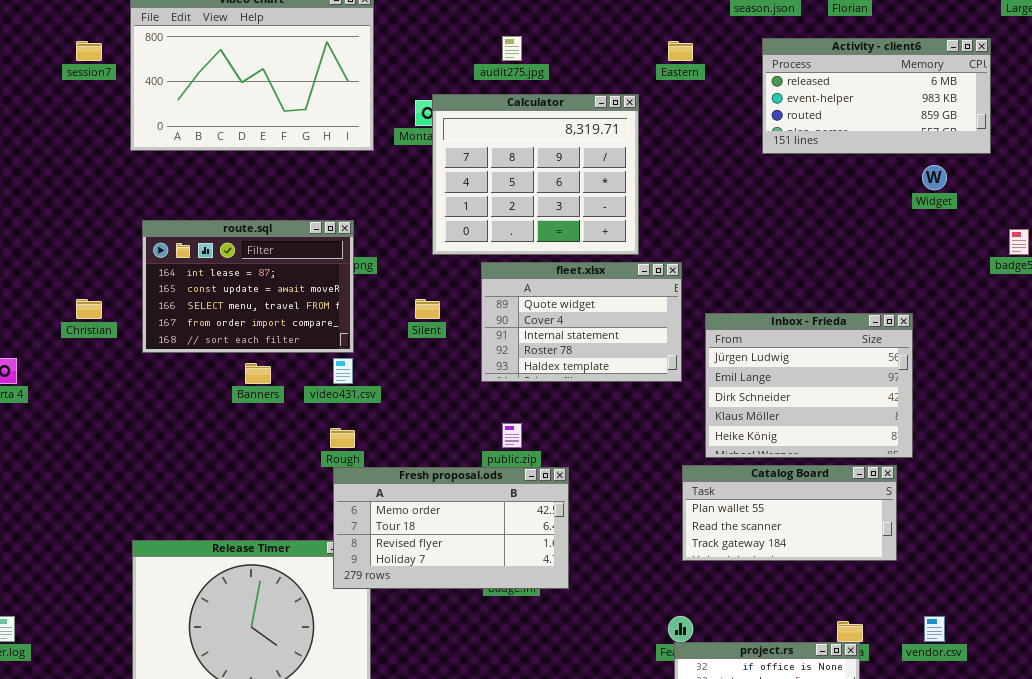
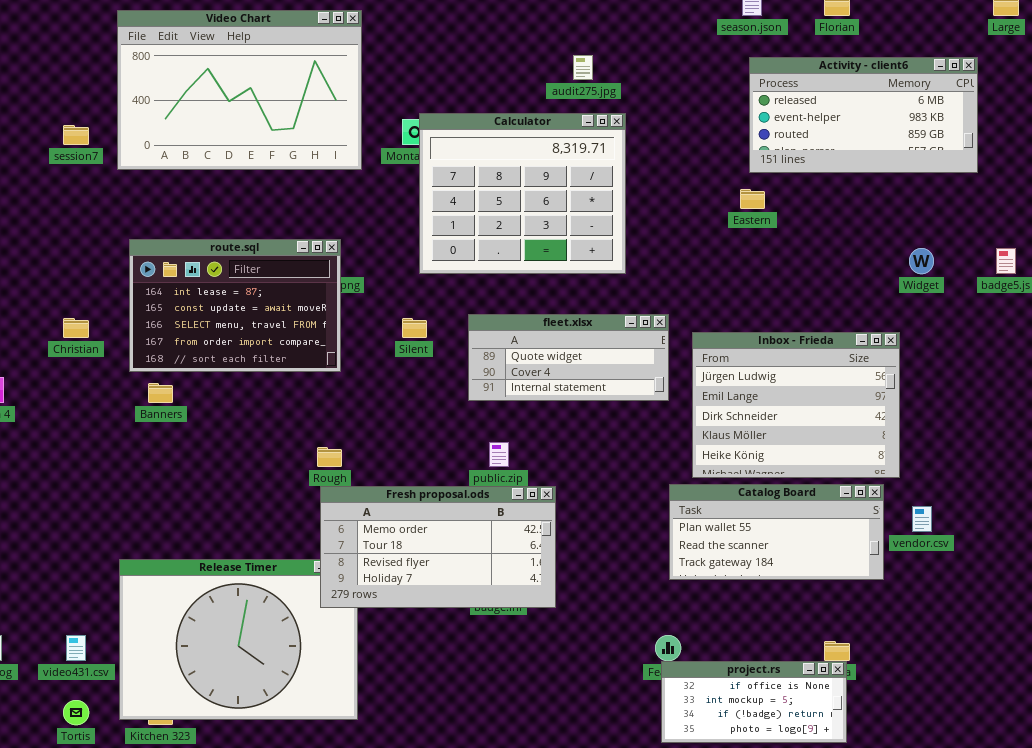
audit275.jpg: [502,36,522,61] -> [573,55,593,80], moved
session7: [76,41,102,61] -> [63,125,89,145], moved
Eastern: [668,41,693,61] -> [740,189,765,209], moved
Widget: [922,165,947,190] -> [909,248,934,274], moved
fleet.xlsx: [481,262,682,382] -> [468,314,669,401], resized
video431.csv: [333,358,353,384] -> [66,635,86,661], moved
Banners: [245,363,271,384] -> [148,383,173,403], moved
vendor.csv: [924,616,945,642] -> [912,506,932,532], moved

